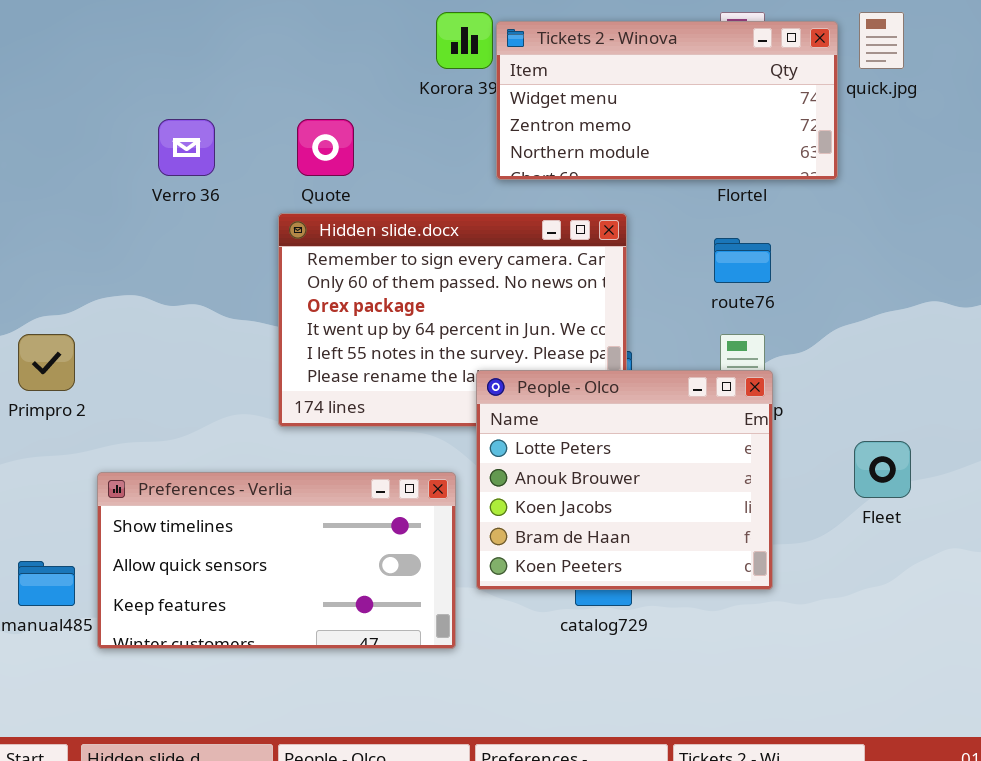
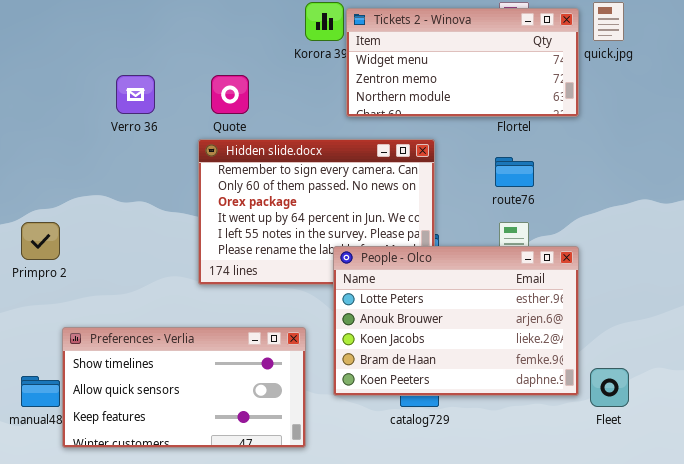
People - Olco: [476,370,773,590] -> [333,246,579,396], resized
Fleet: [854,441,911,498] -> [590,368,629,407], moved
Preferences - Verlia: [97,472,456,649] -> [62,327,306,448], moved

